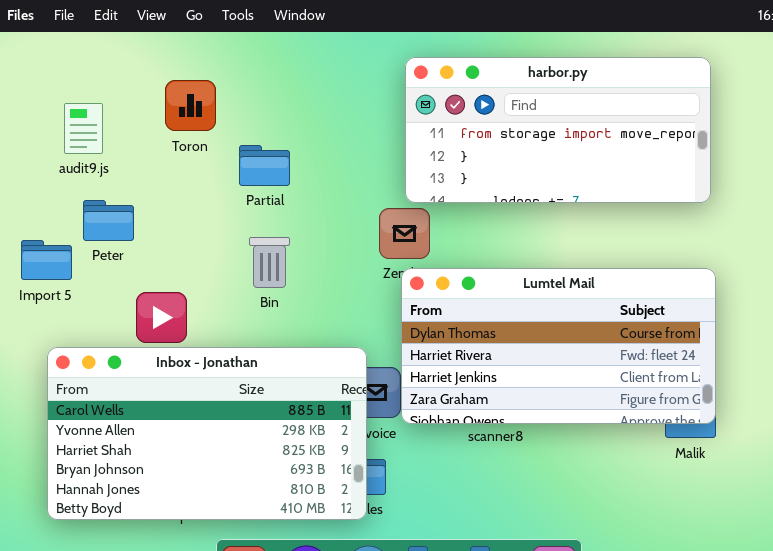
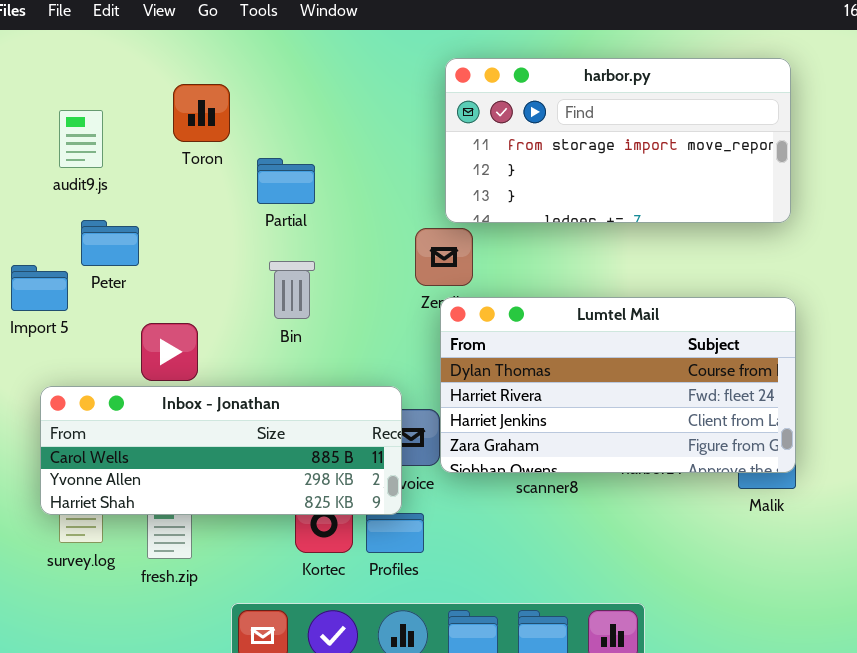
Inbox - Jonathan: [47,347,367,520] -> [40,386,402,515], resized

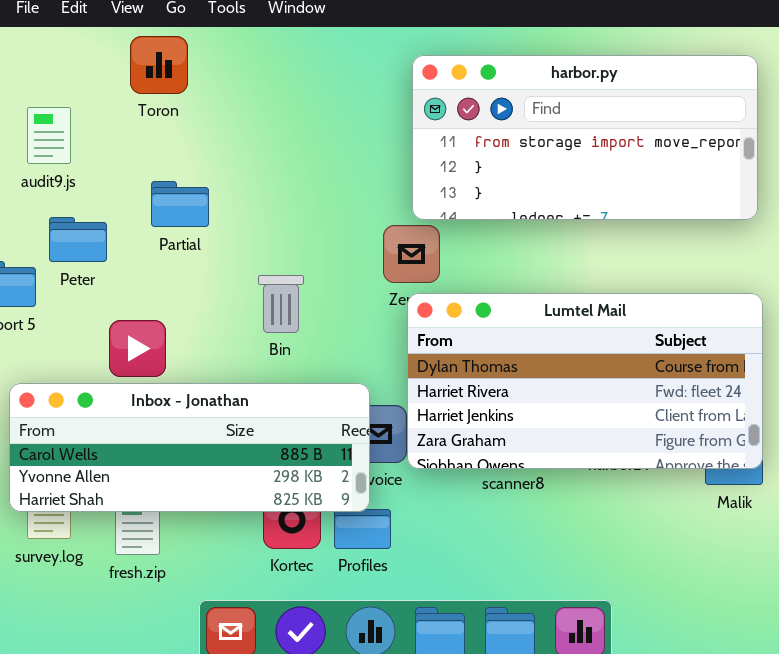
Toron: [173,84,230,142] -> [130,36,188,94], moved
Partial: [257,158,315,204] -> [151,181,209,227], moved
Bin: [269,261,315,319] -> [258,275,304,333], moved

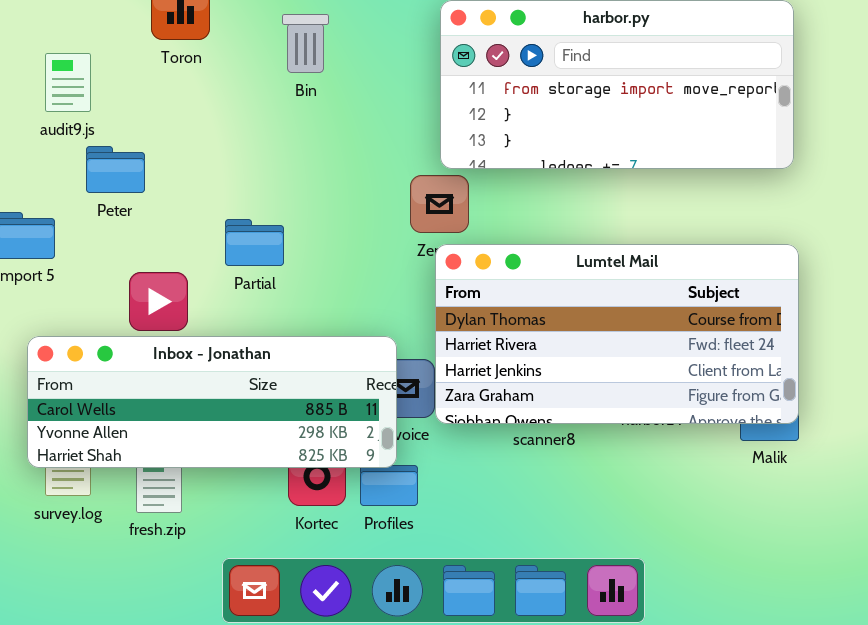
Partial: [151,181,209,227] -> [225,219,284,266], moved
Peter: [49,217,107,262] -> [86,146,145,193], moved
Bin: [258,275,304,333] -> [282,14,329,73], moved

